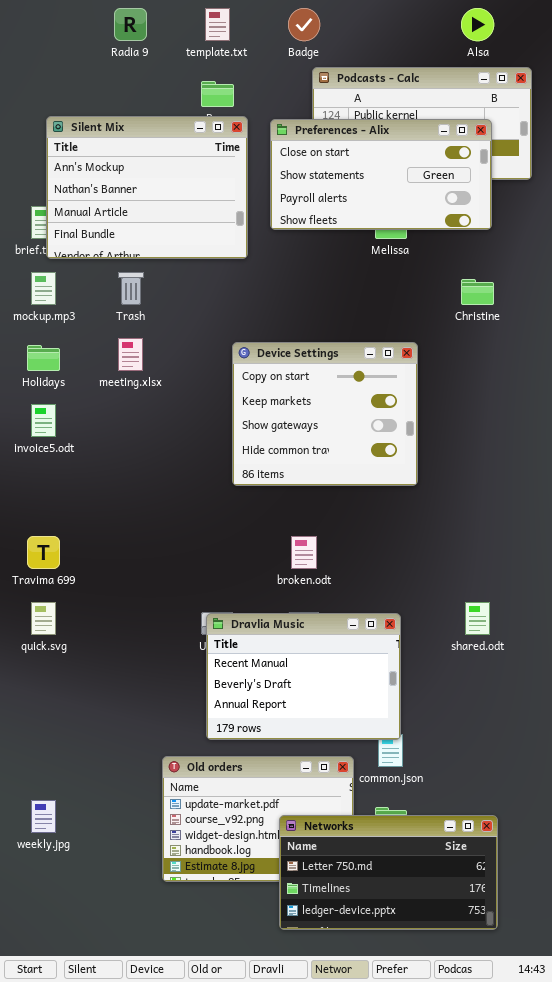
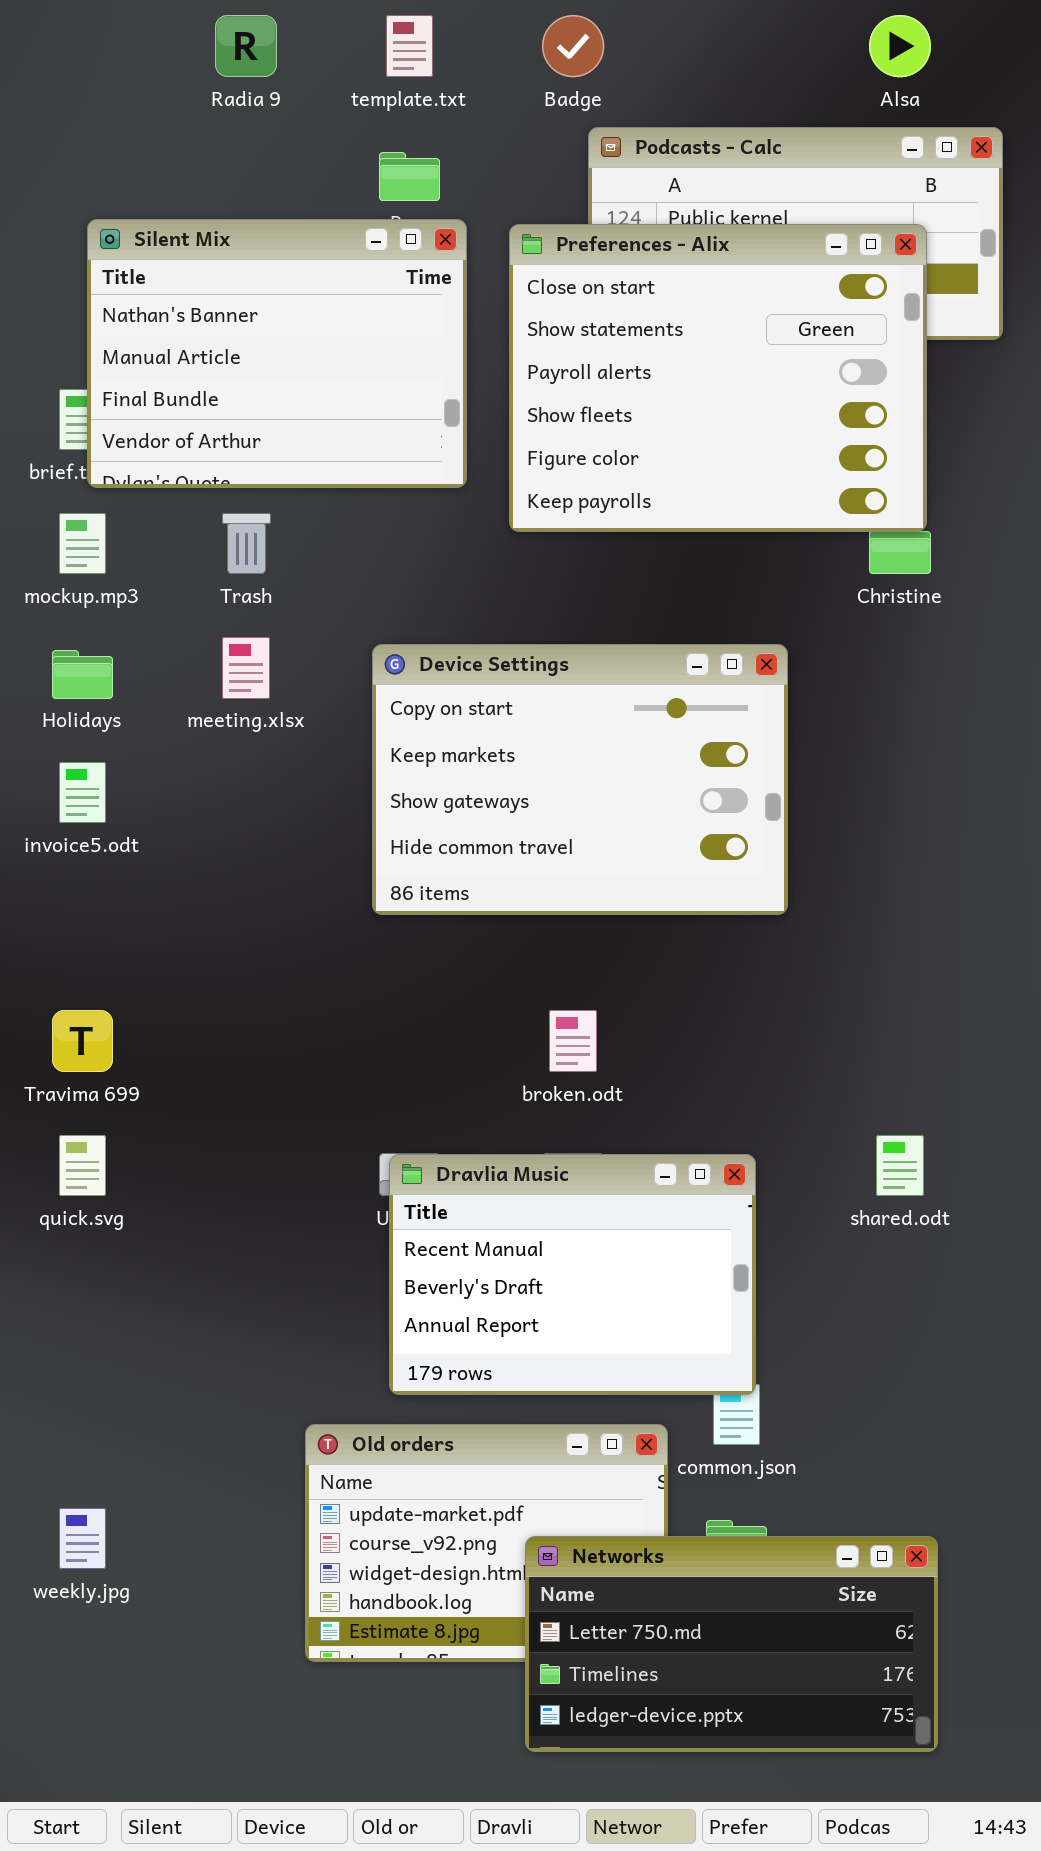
Silent Mix: [46,116,248,259] -> [87,219,467,488], scrolled down 1 row
Preferences - Alix: [270,119,492,230] -> [509,224,927,532], resized
Device Settings: [232,342,418,486] -> [372,644,788,915], resized

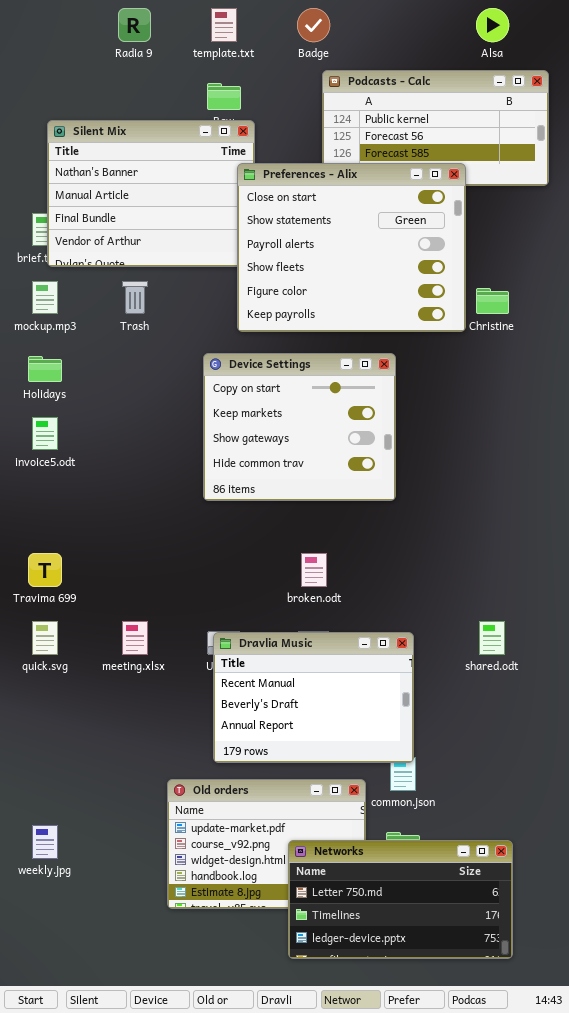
Preferences - Alix: [509,224,927,532] -> [237,163,466,332], moved
meeting.xlsx: [222,637,270,699] -> [122,621,148,655], moved
Device Settings: [372,644,788,915] -> [203,353,396,501], resized

